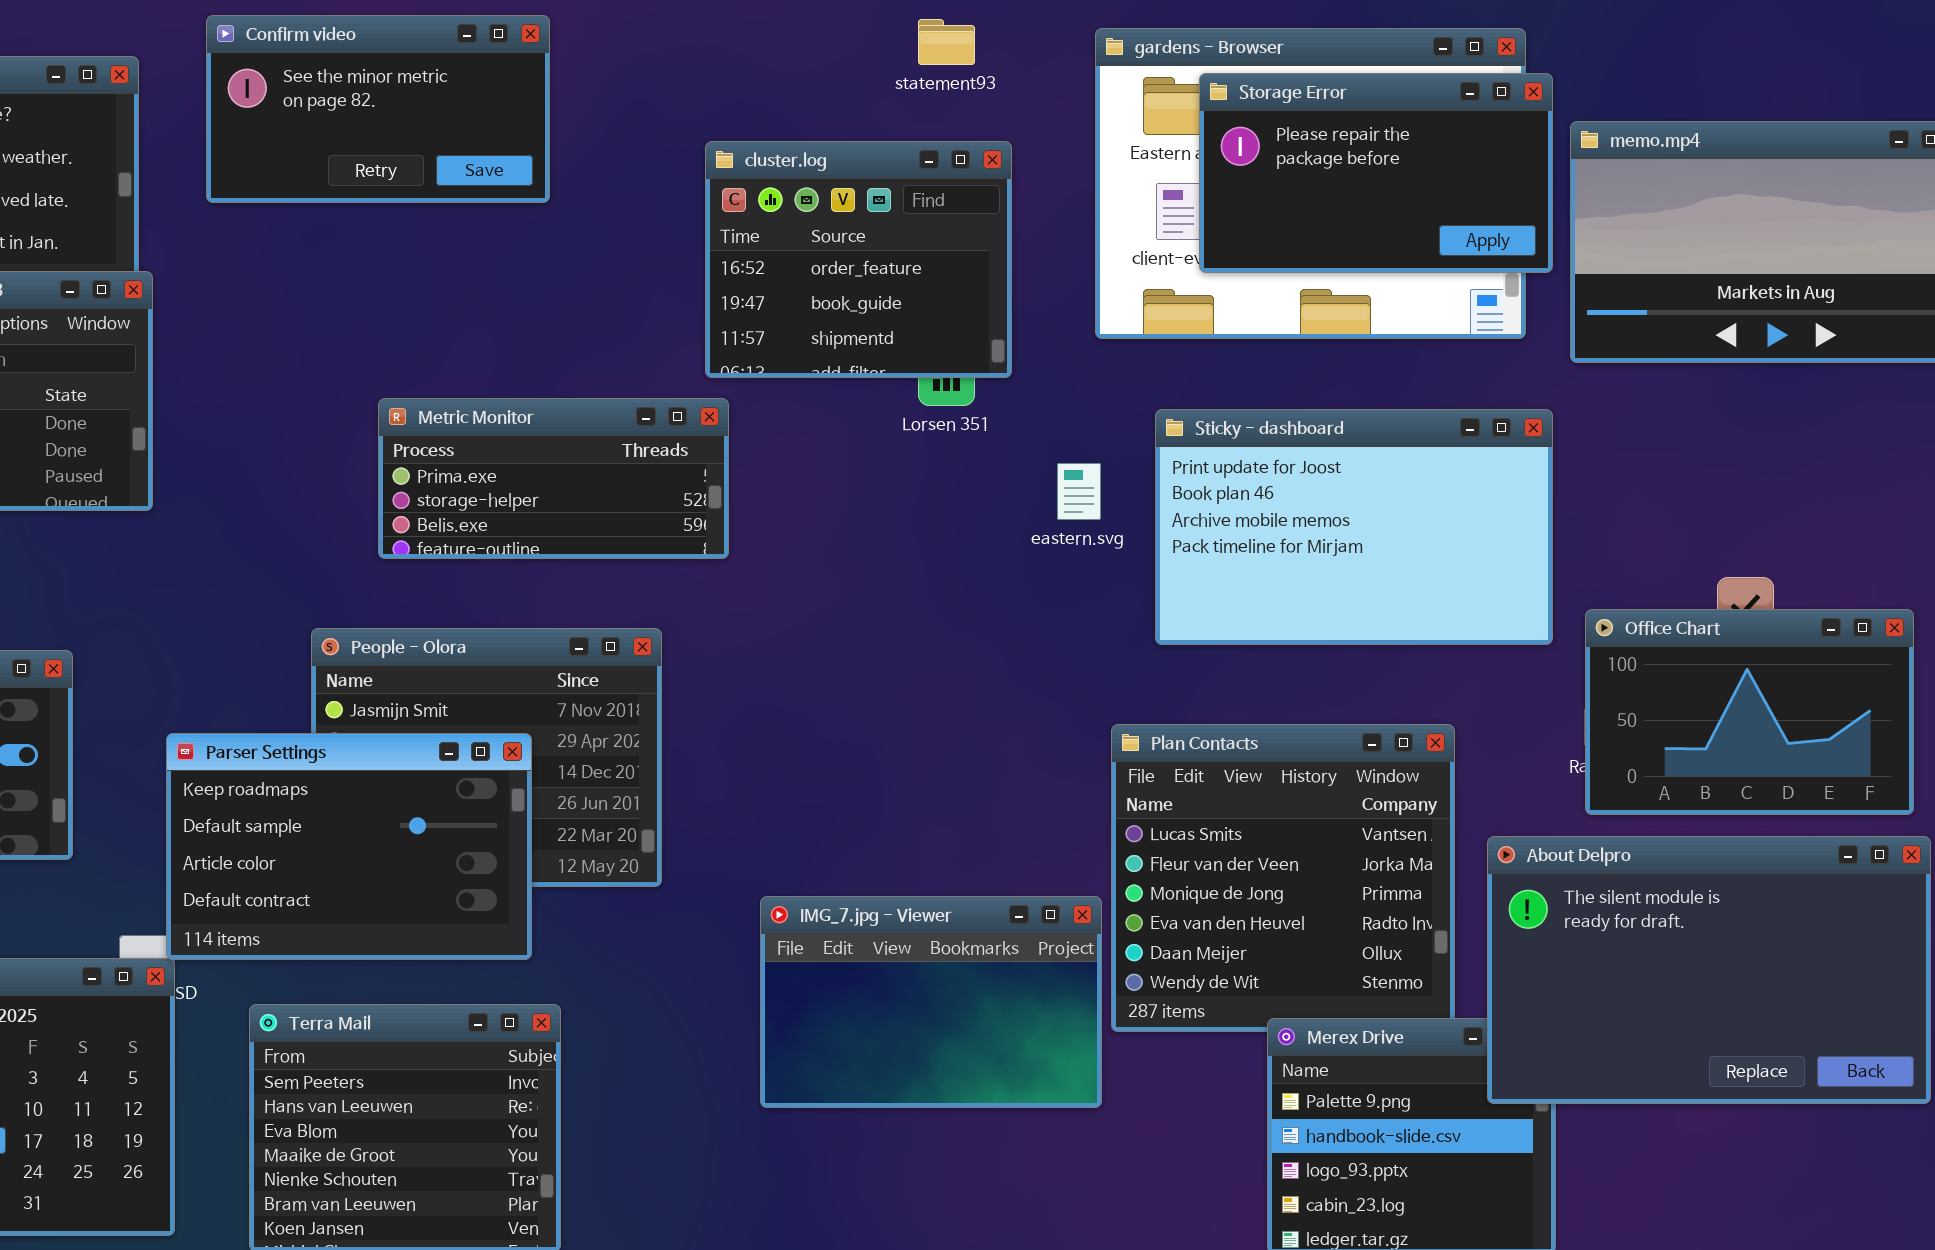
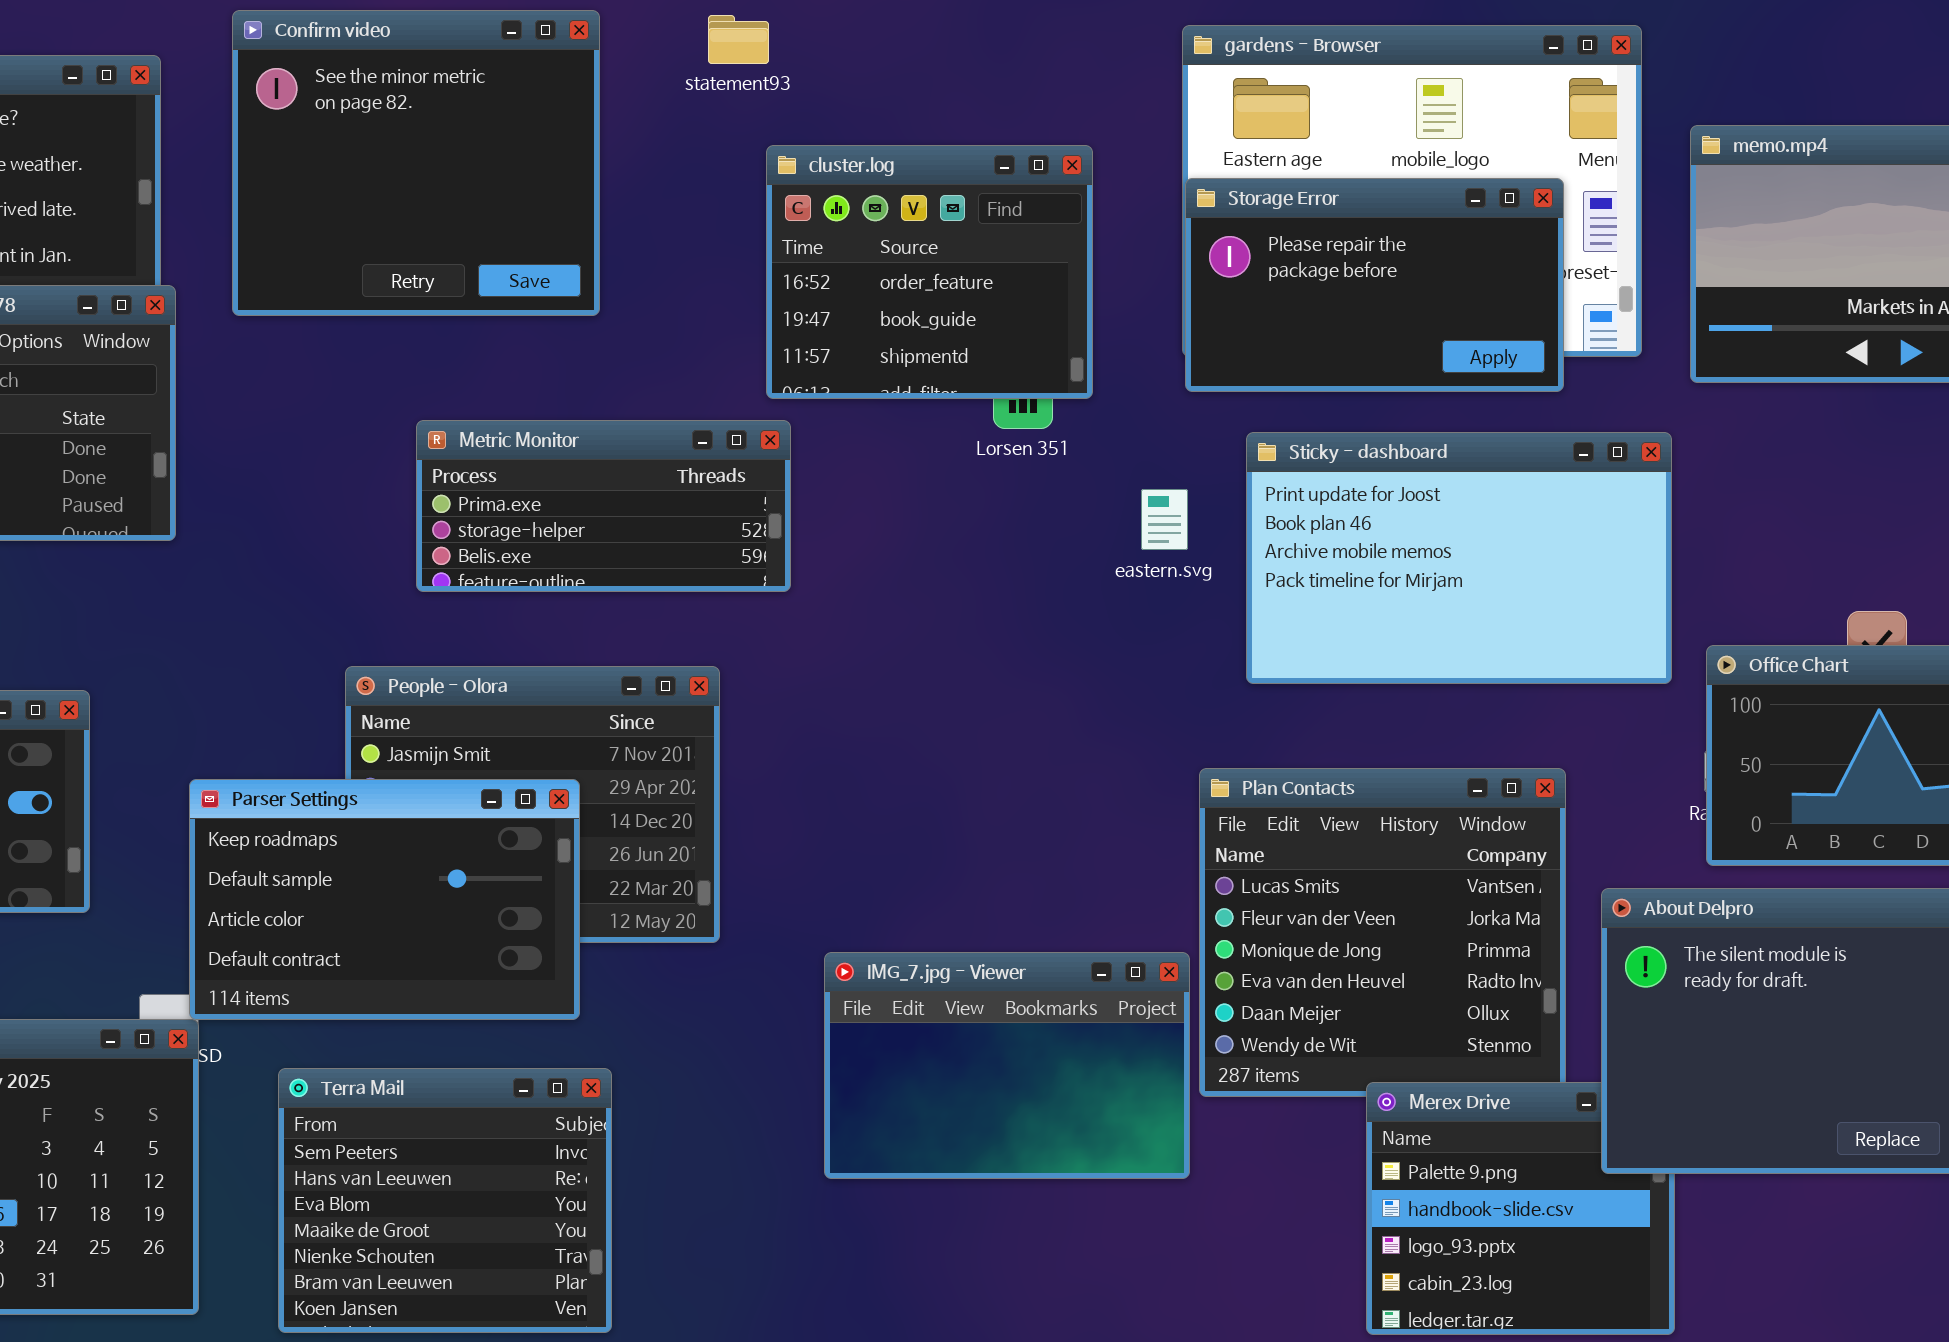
Confirm video: [206,15,550,203] -> [232,10,600,316], resized
statement93: [918,19,975,65] -> [708,15,769,64], moved
Storage Error: [1199,73,1553,273] -> [1185,178,1564,392], moved

